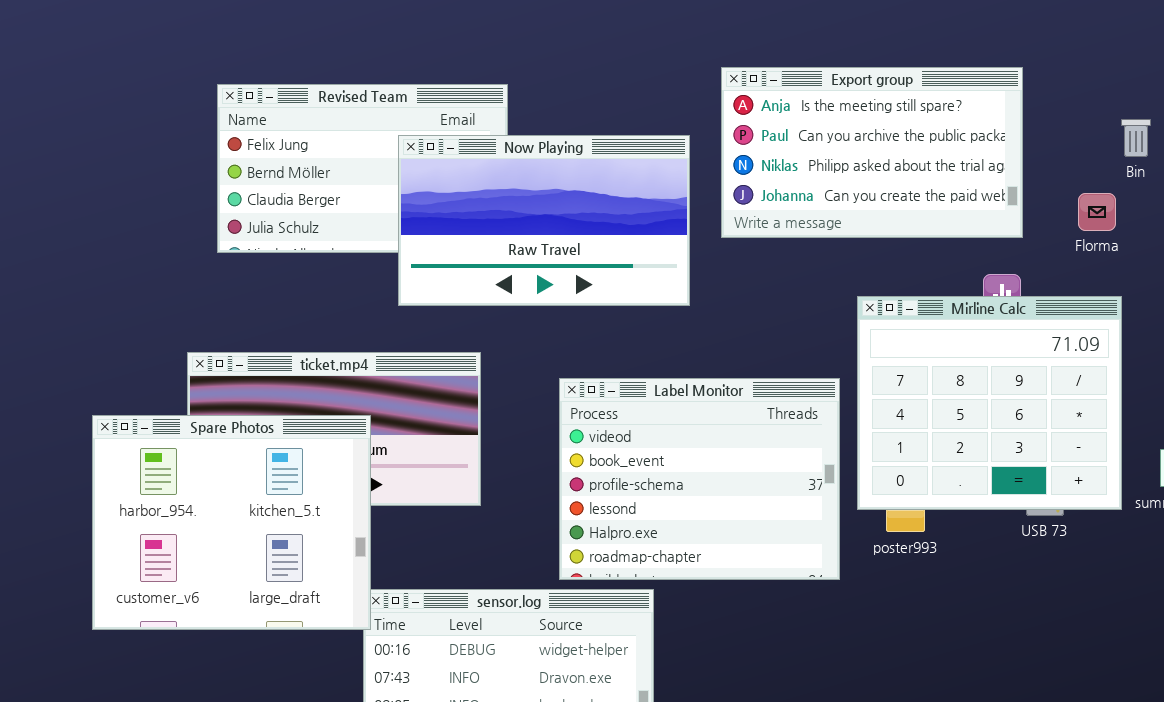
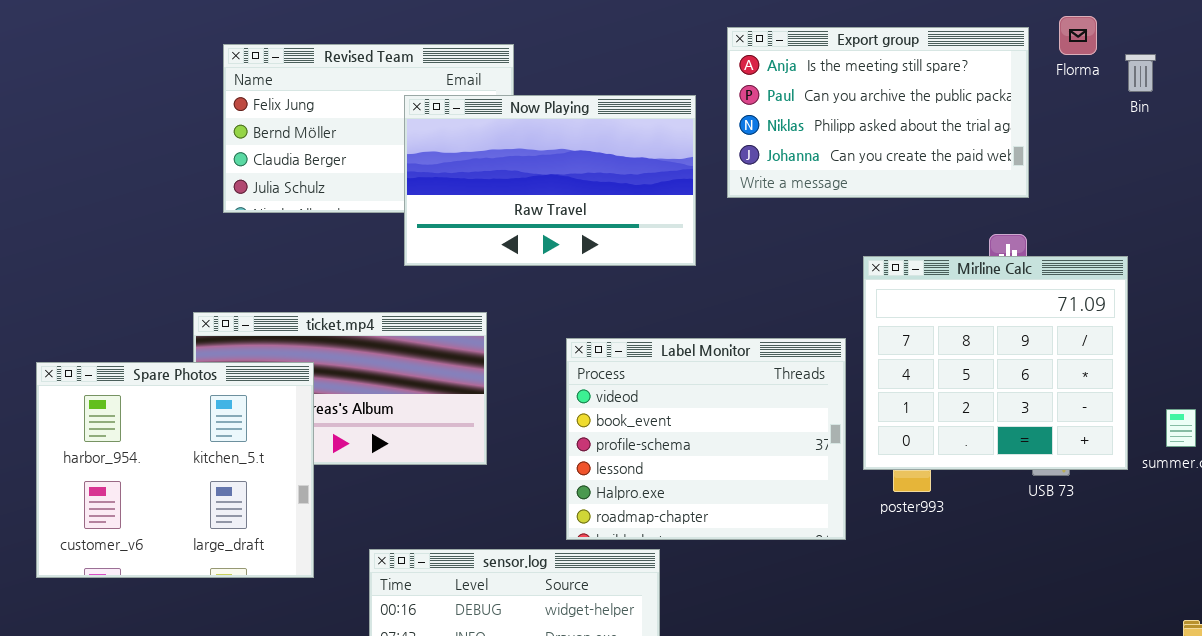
Bin: [1121,119,1151,157] -> [1125,54,1156,92], moved
Florma: [1078,193,1116,231] -> [1059,16,1097,55], moved
Spare Photos: [92,415,371,630] -> [36,362,314,578], moved

